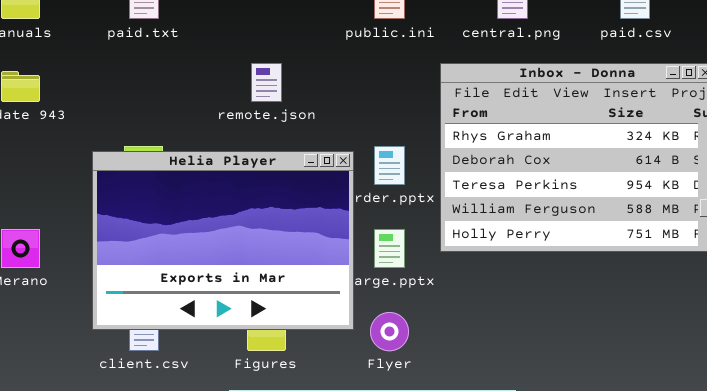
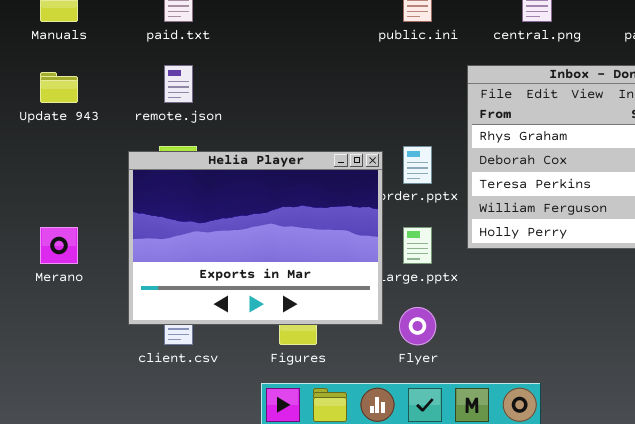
remote.json: [251,63,282,102] -> [164,65,193,103], moved

